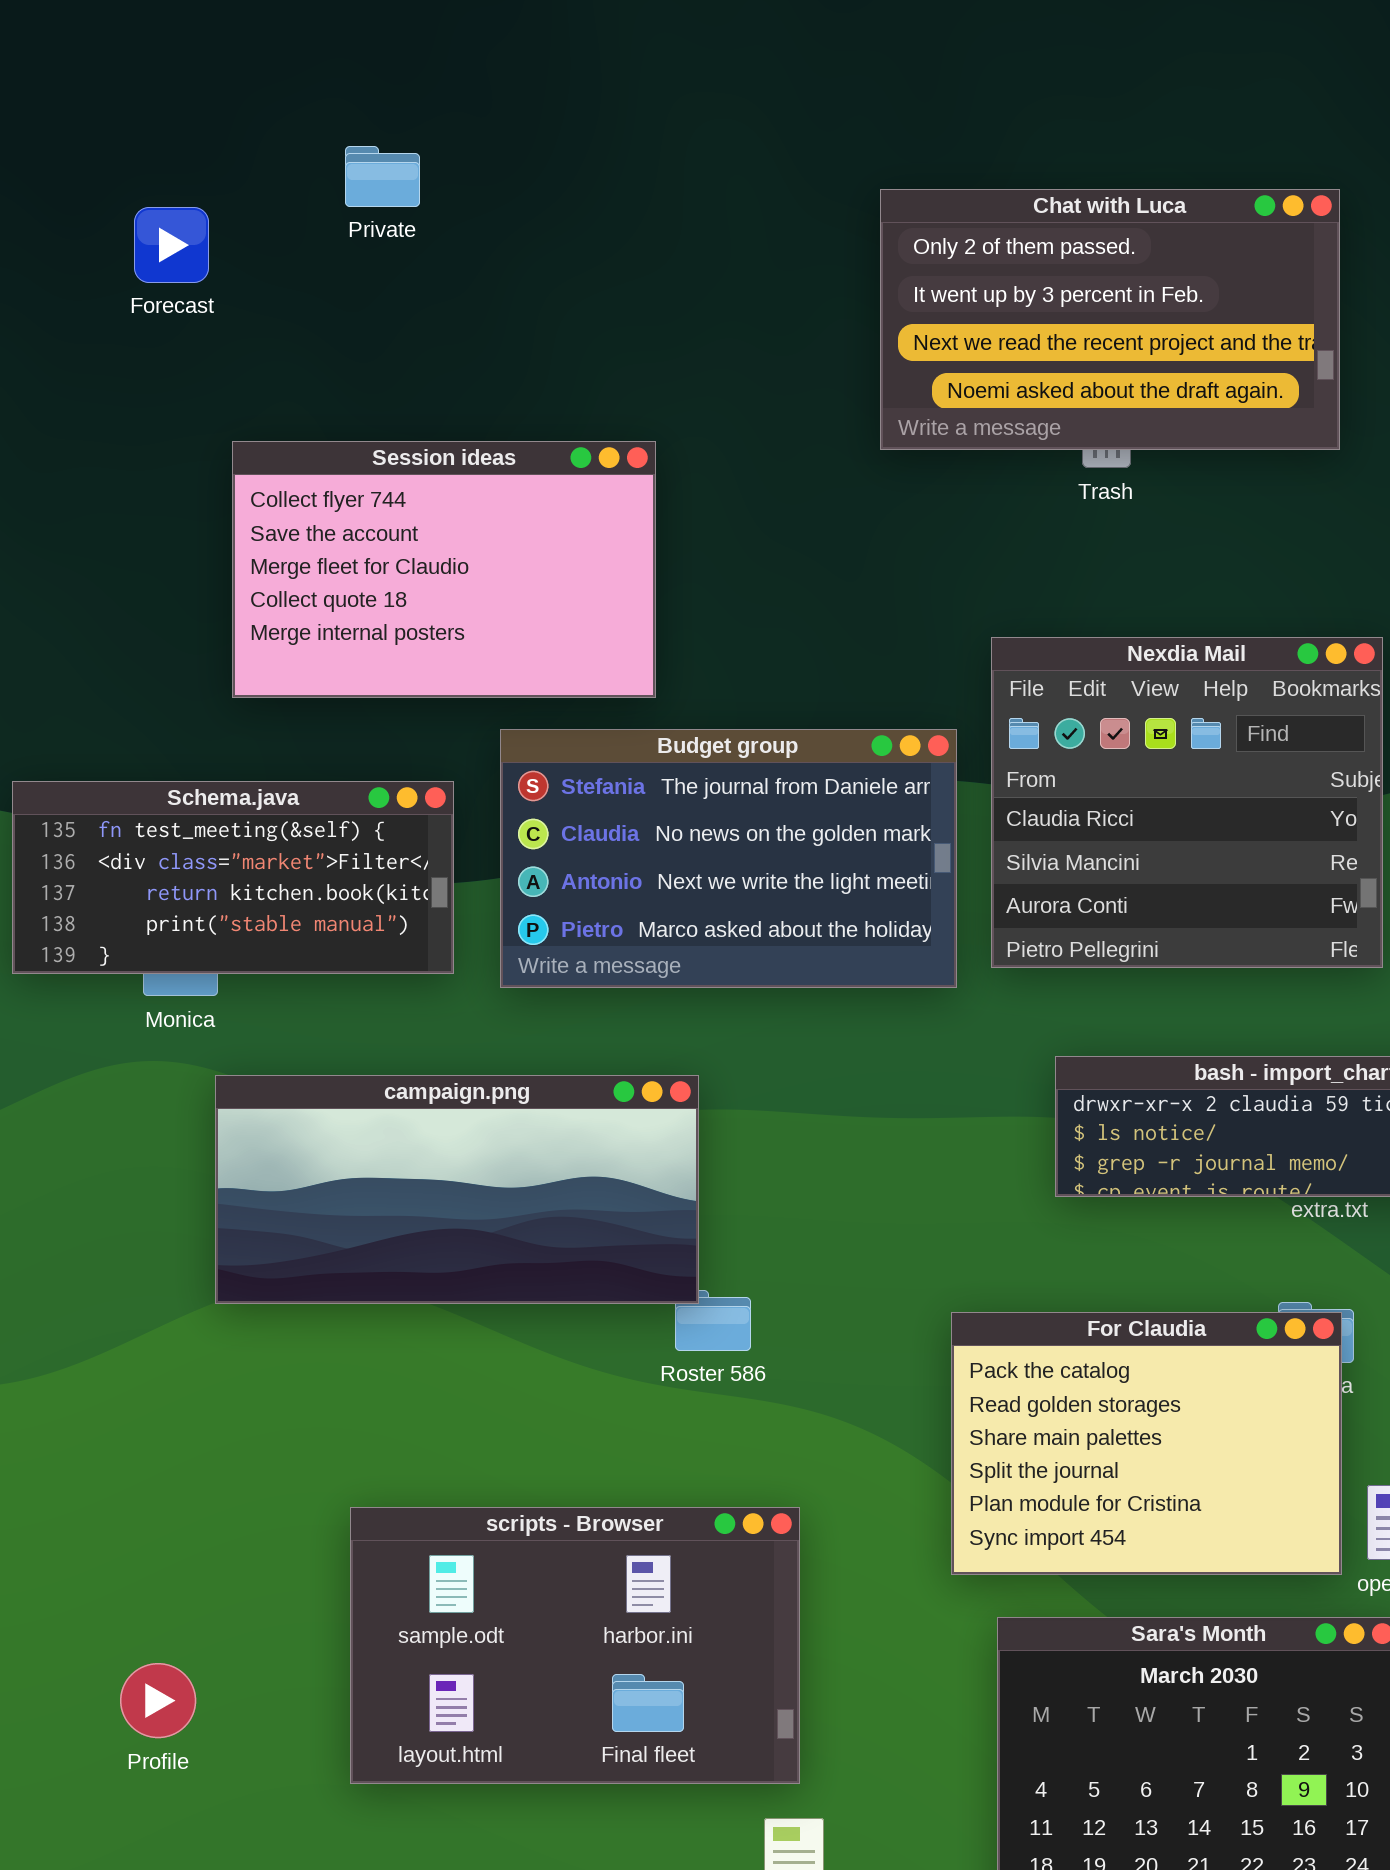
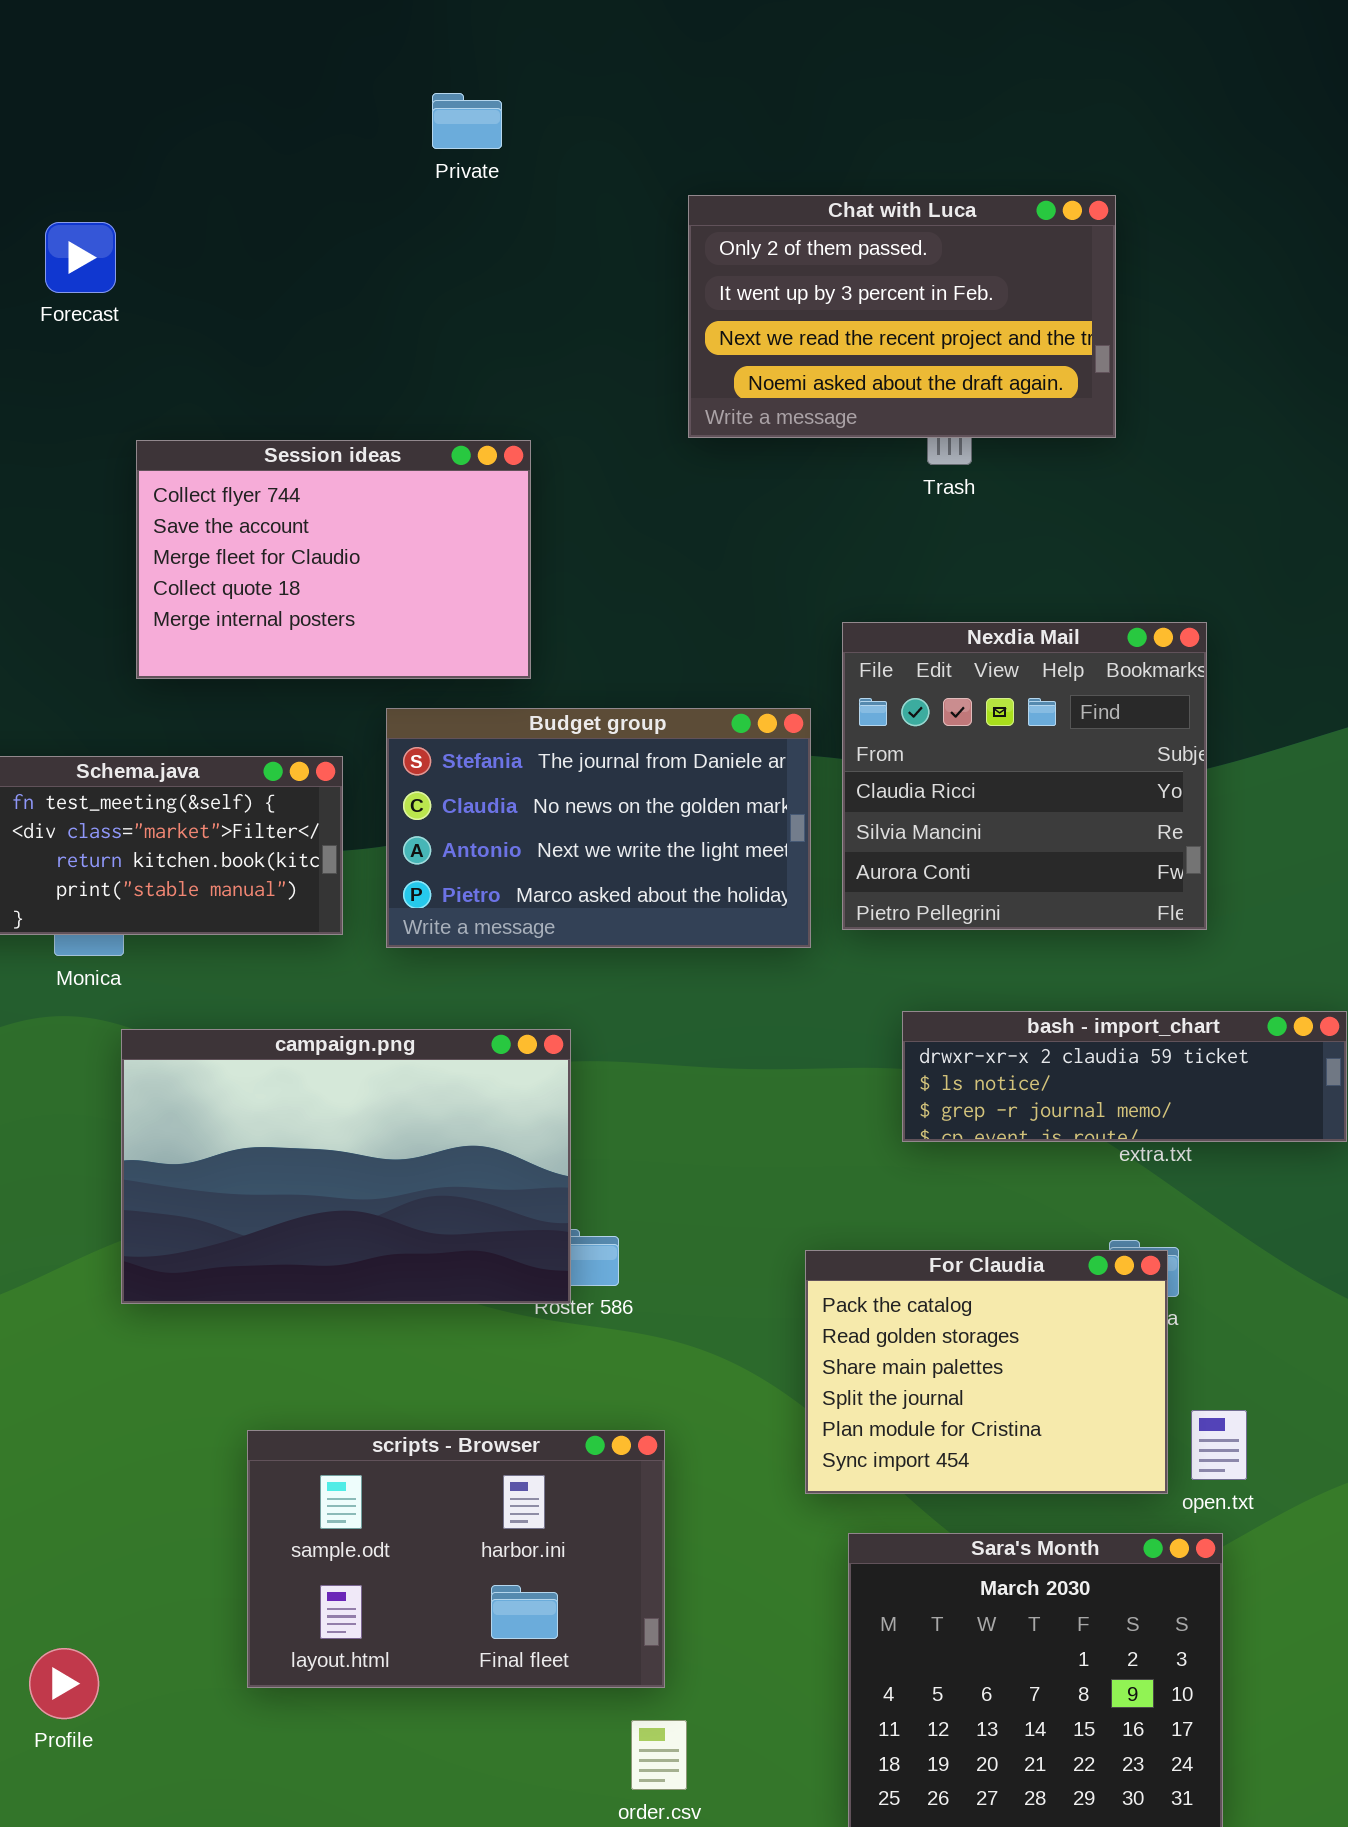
Private: [345,146,420,207] -> [432,93,502,149], moved
Chat with Luca: [880,189,1340,450] -> [688,195,1116,438], moved
campaign.png: [215,1075,699,1304] -> [121,1029,571,1304], resized
Profile: [120,1663,196,1738] -> [29,1648,99,1719], moved

